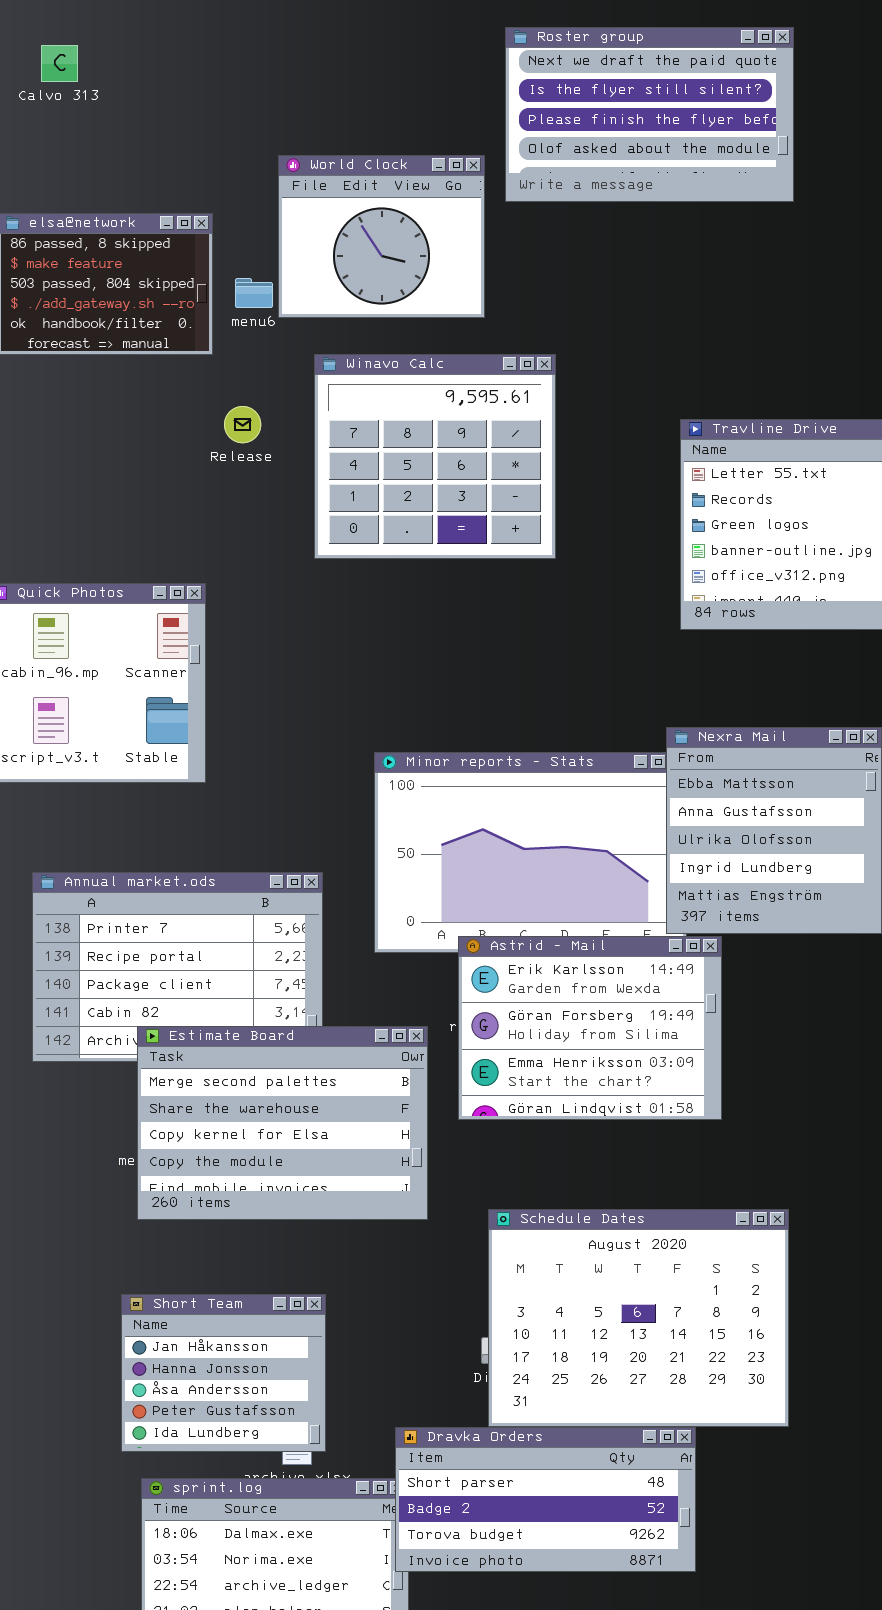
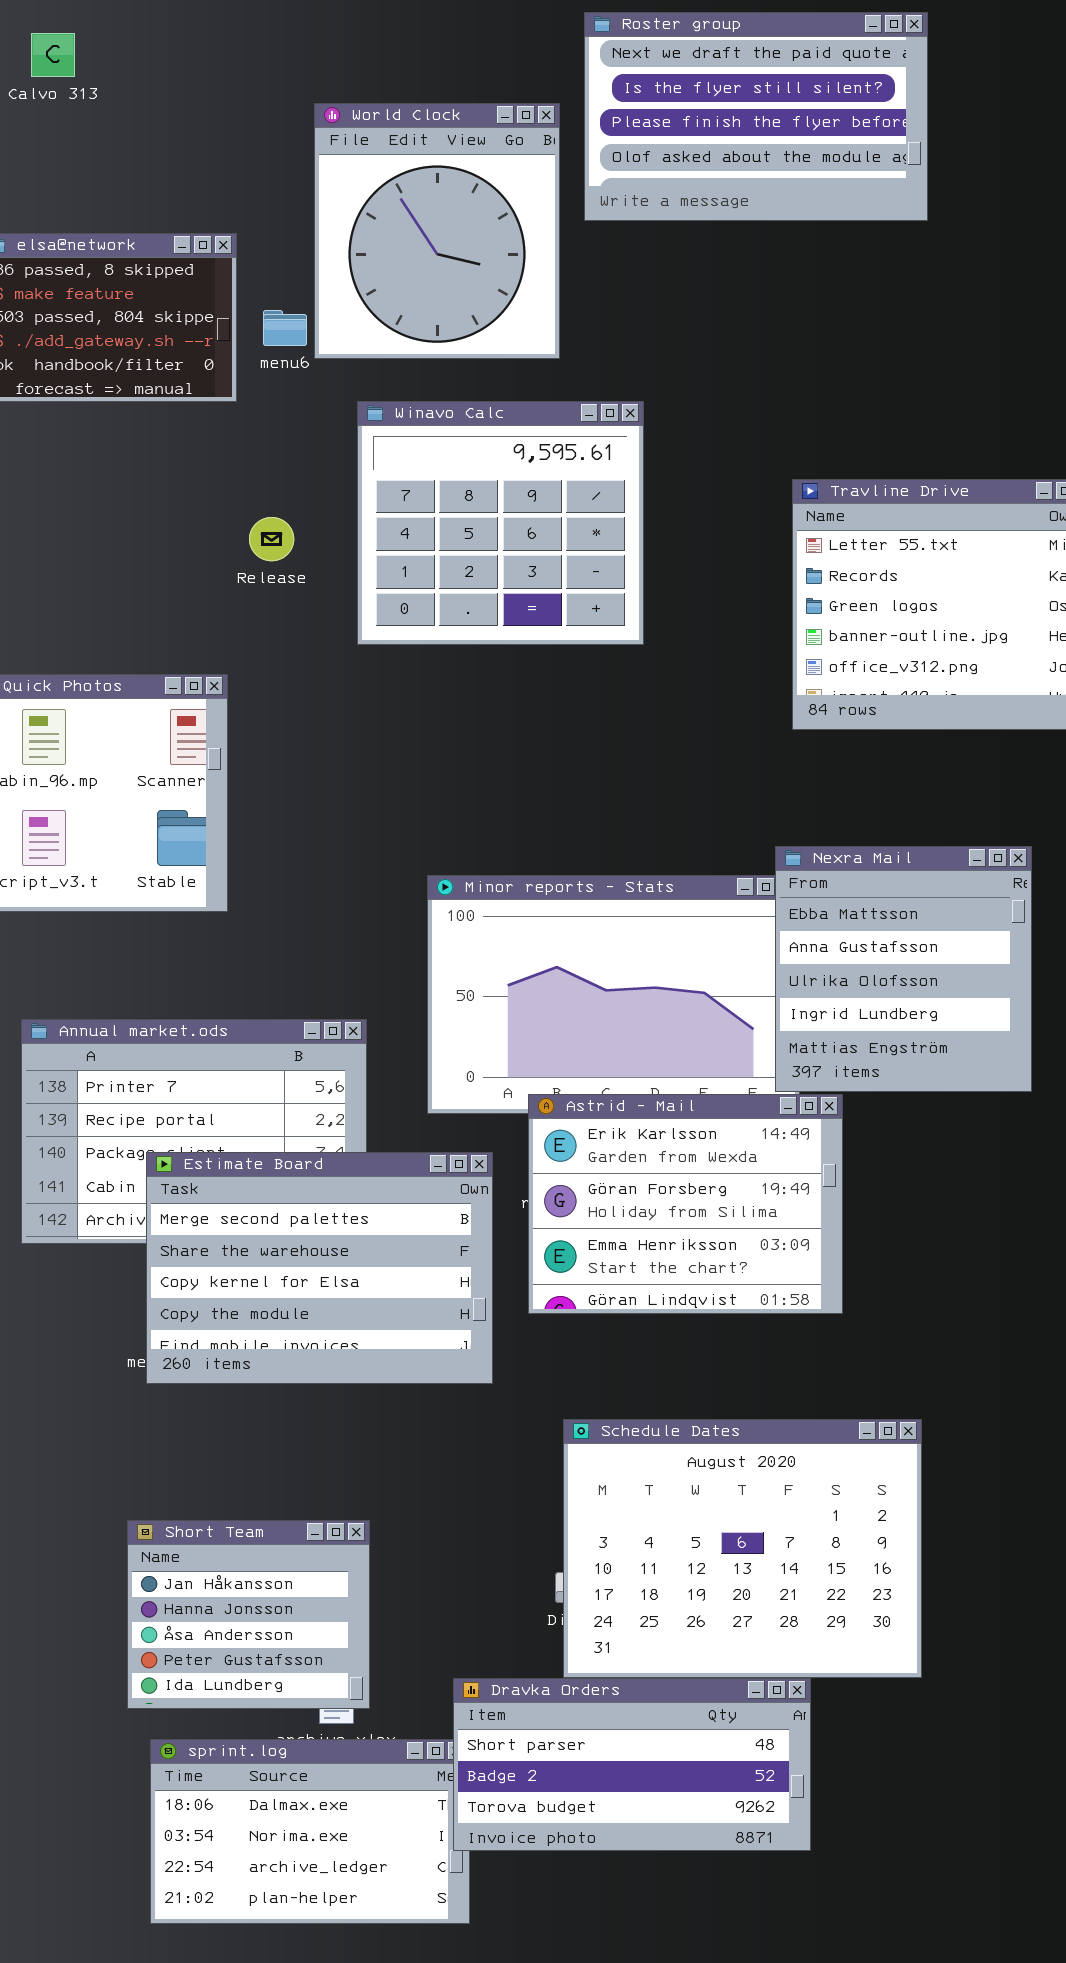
World Clock: [278,155,485,318] -> [314,103,560,359], resized
Release: [224,406,261,443] -> [249,517,294,561], moved
Estimate Board: [137,1026,428,1220] -> [146,1152,493,1384], moved

